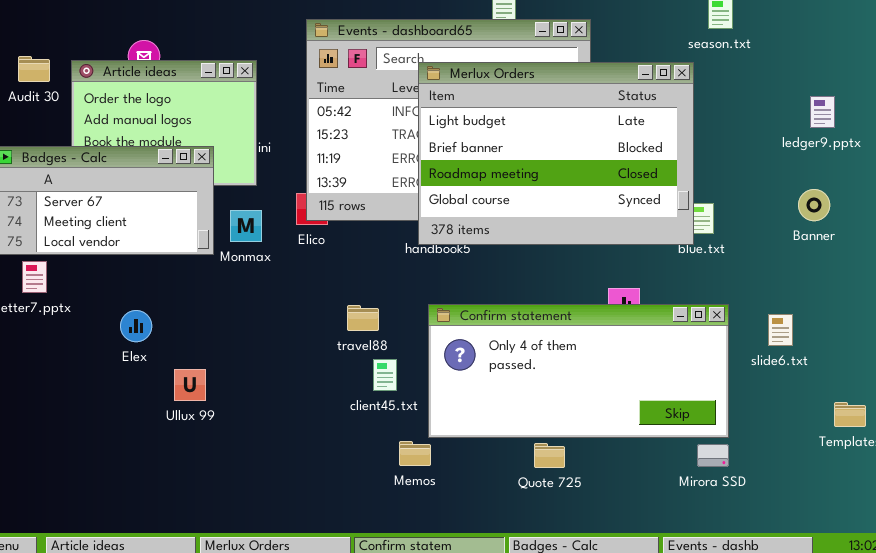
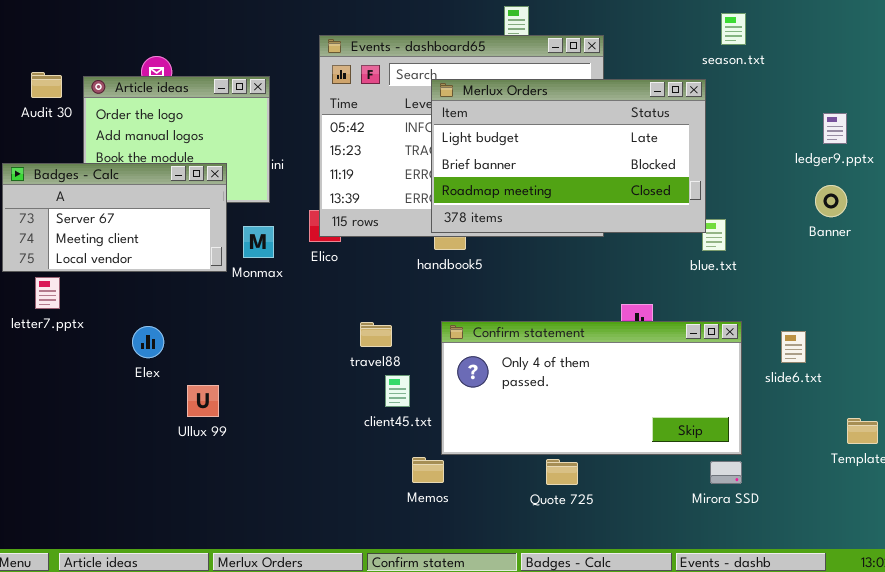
Merlux Orders: [418,62,694,245] -> [431,79,706,233], resized
Banner: [798,189,830,221] -> [815,185,847,217], moved

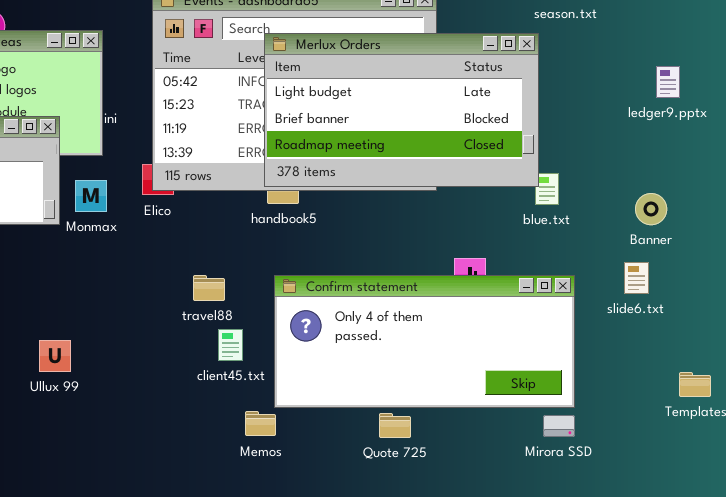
Banner: [815,185,847,217] -> [635,193,667,225], moved
slide6.txt: [781,331,806,363] -> [624,262,649,294], moved
Ullux 99: [187,385,219,417] -> [39,340,71,372], moved

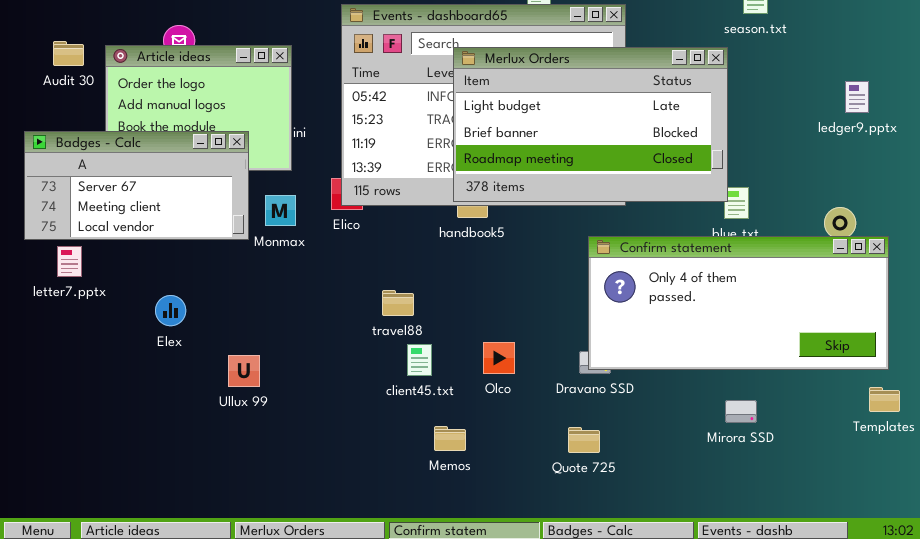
Confirm statement: [274,275,575,408] -> [588,236,889,370], moved
Mirora SSD: [543,415,575,437] -> [725,400,757,423], moved

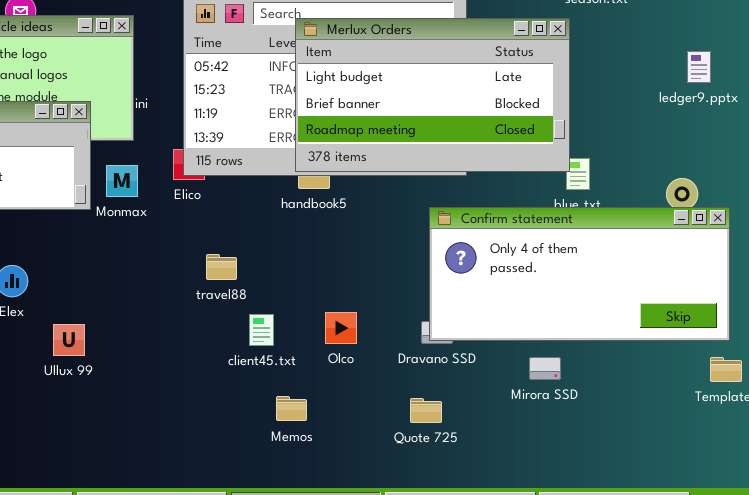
travel88: [382,290,414,316] -> [206,254,237,280], moved
Ullux 99: [228,355,260,387] -> [53,324,85,356], moved
Mirora SSD: [725,400,757,423] -> [529,357,561,380], moved

